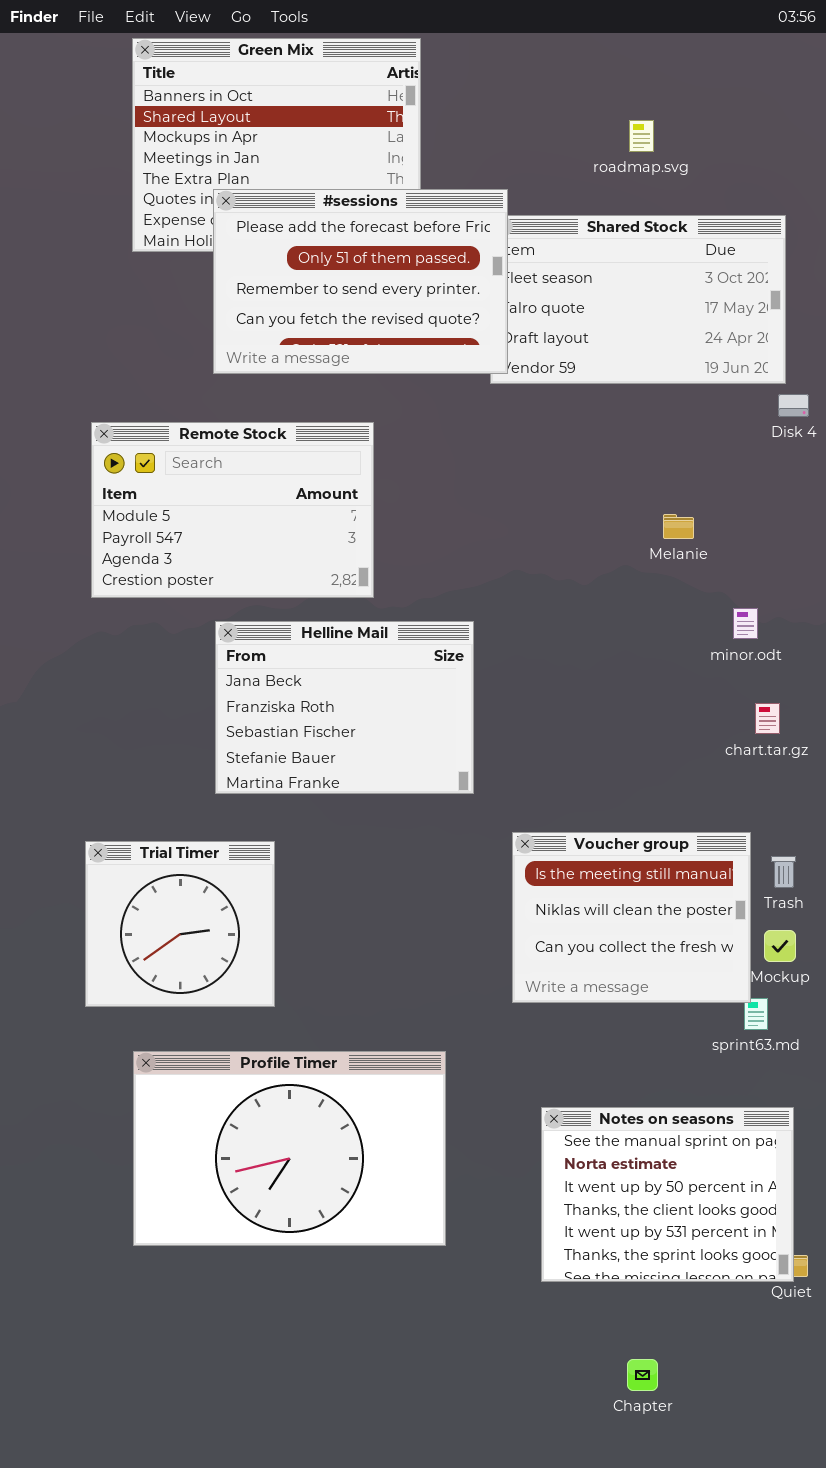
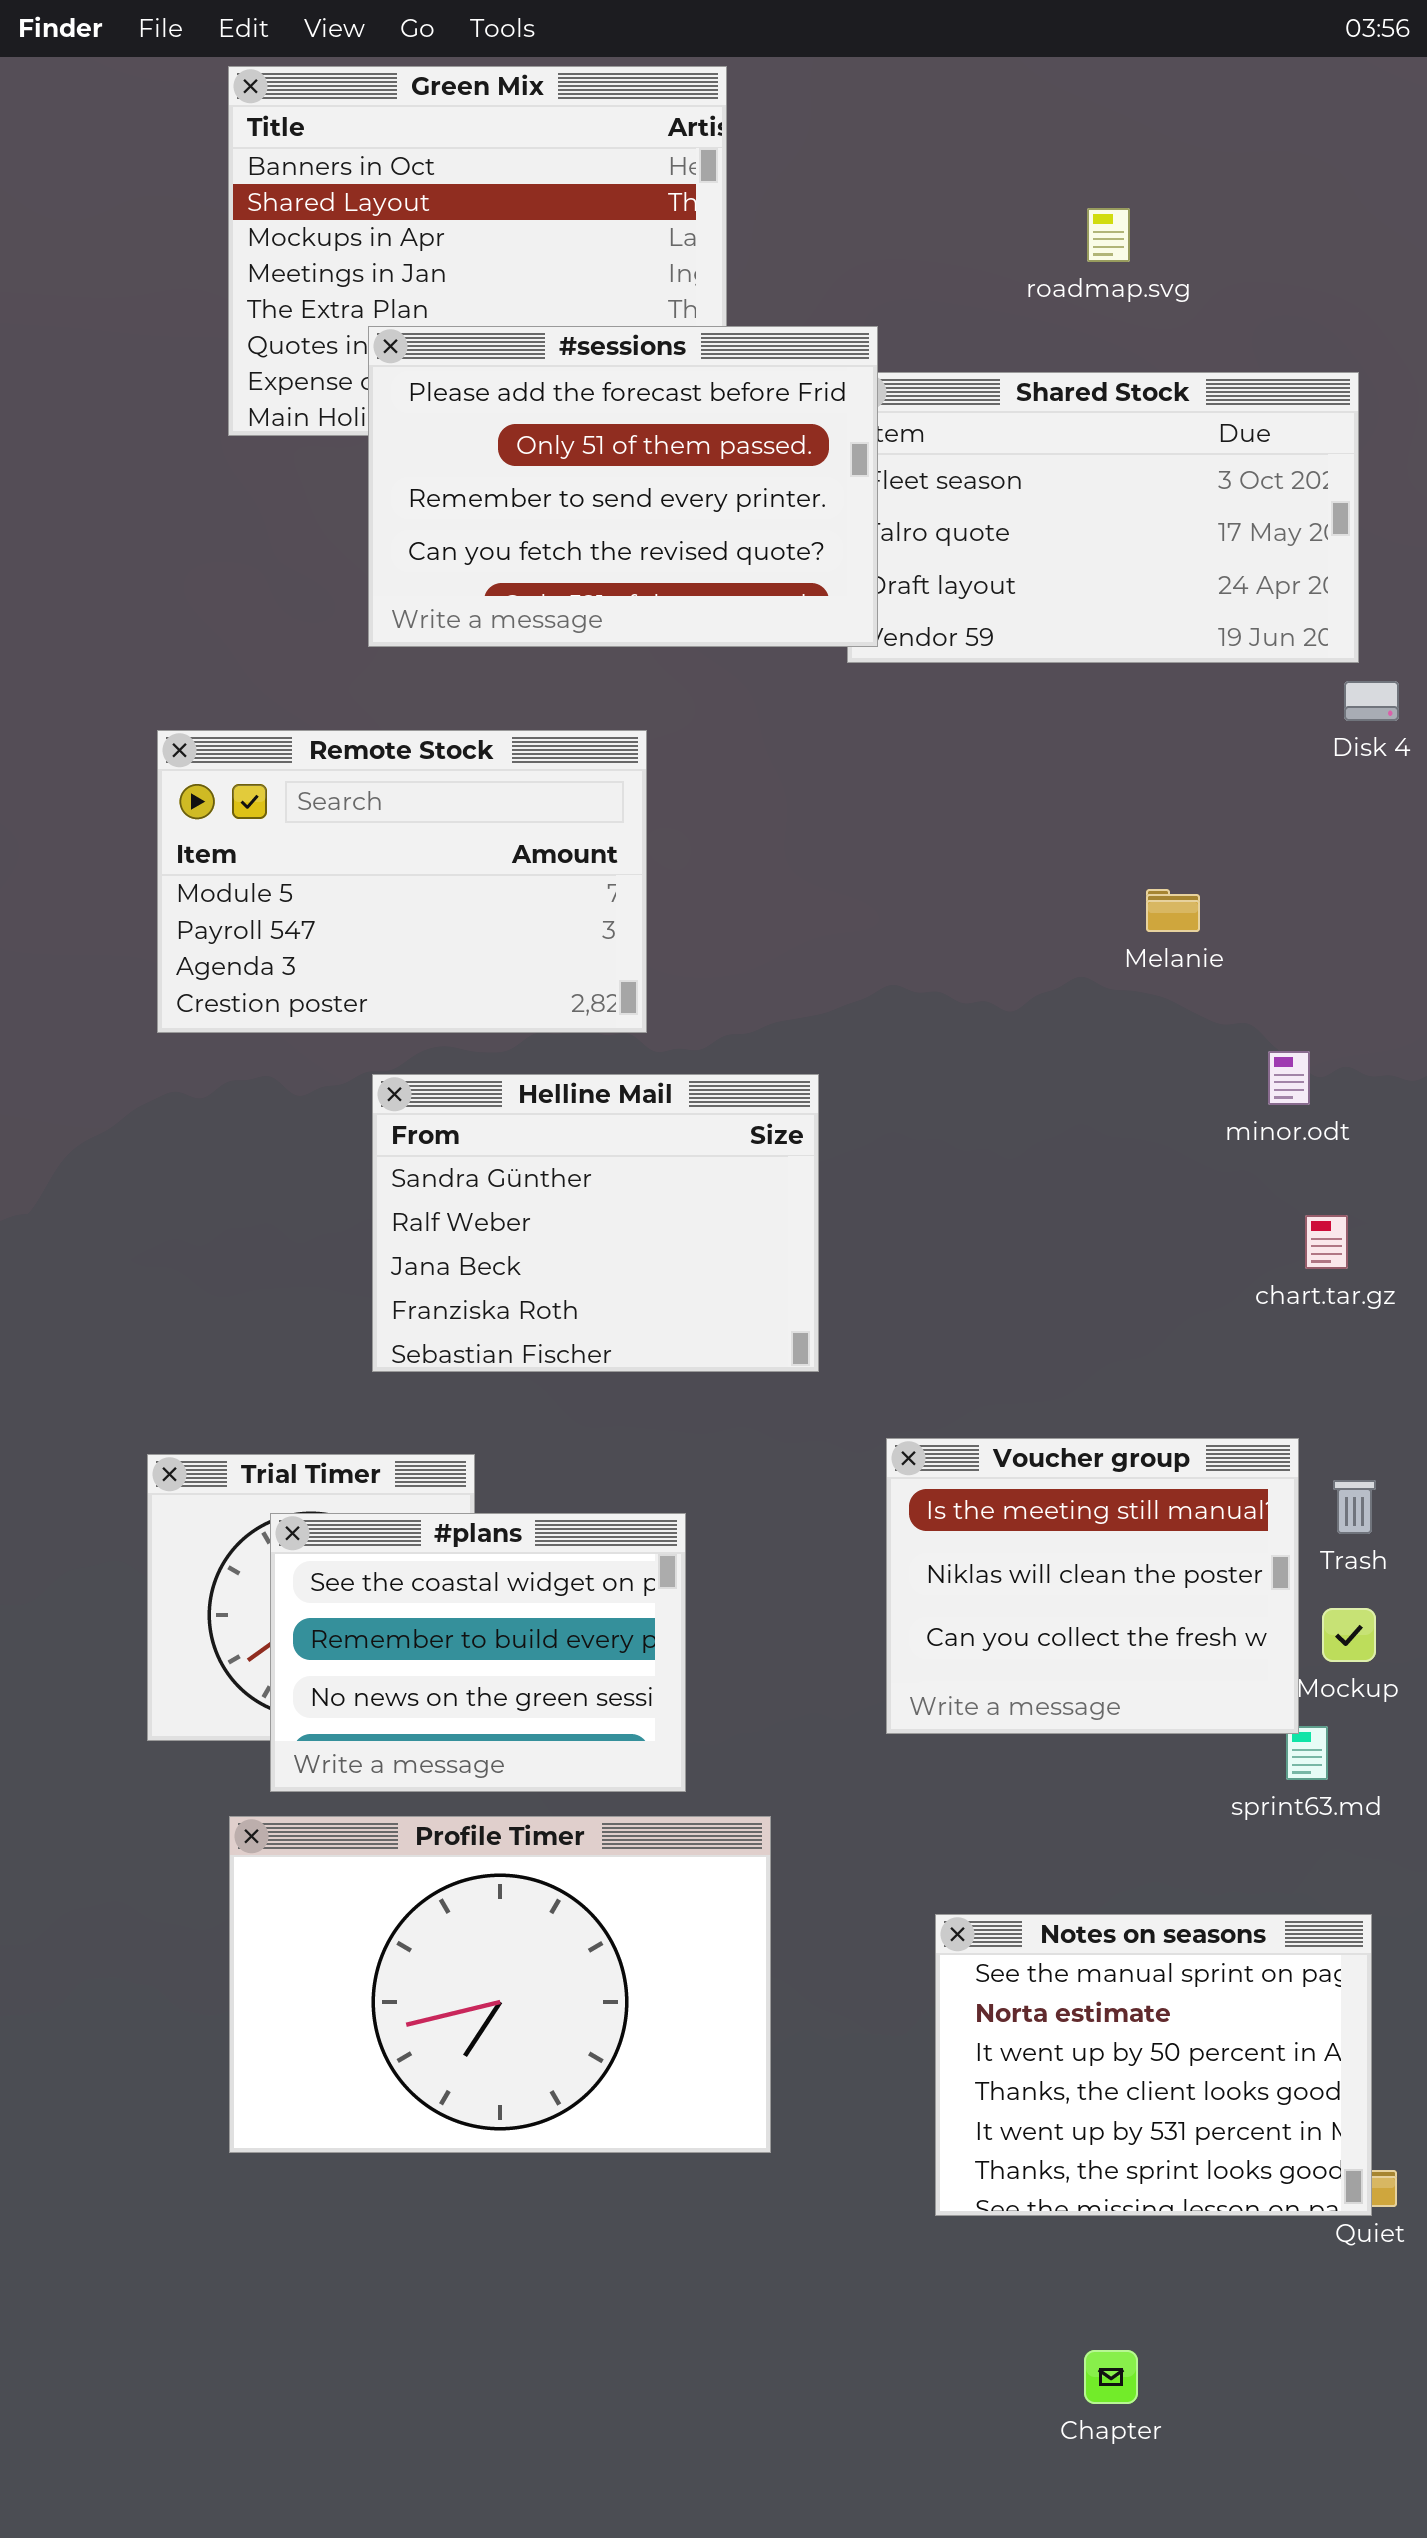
Helline Mail: [215,621,474,794] -> [372,1074,819,1372], scrolled up 2 rows
#plans: none -> [270,1513,686,1792], opened

